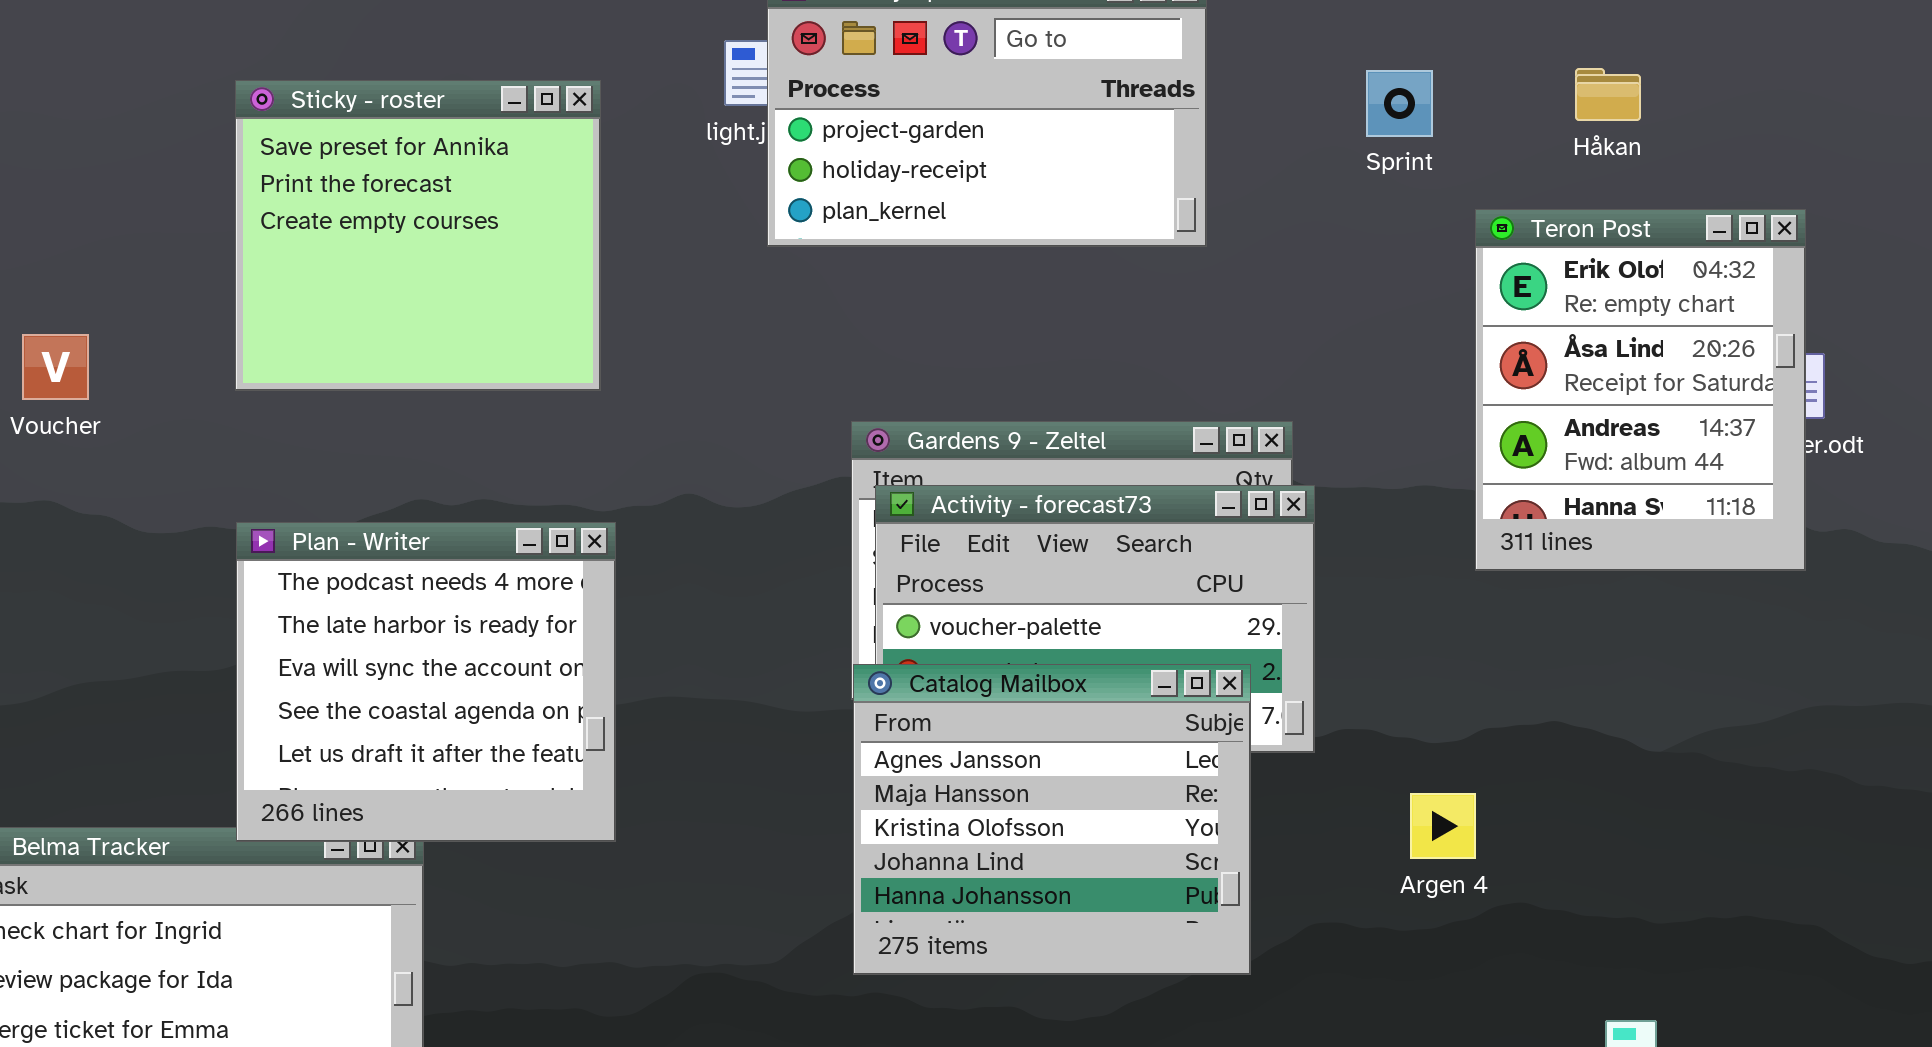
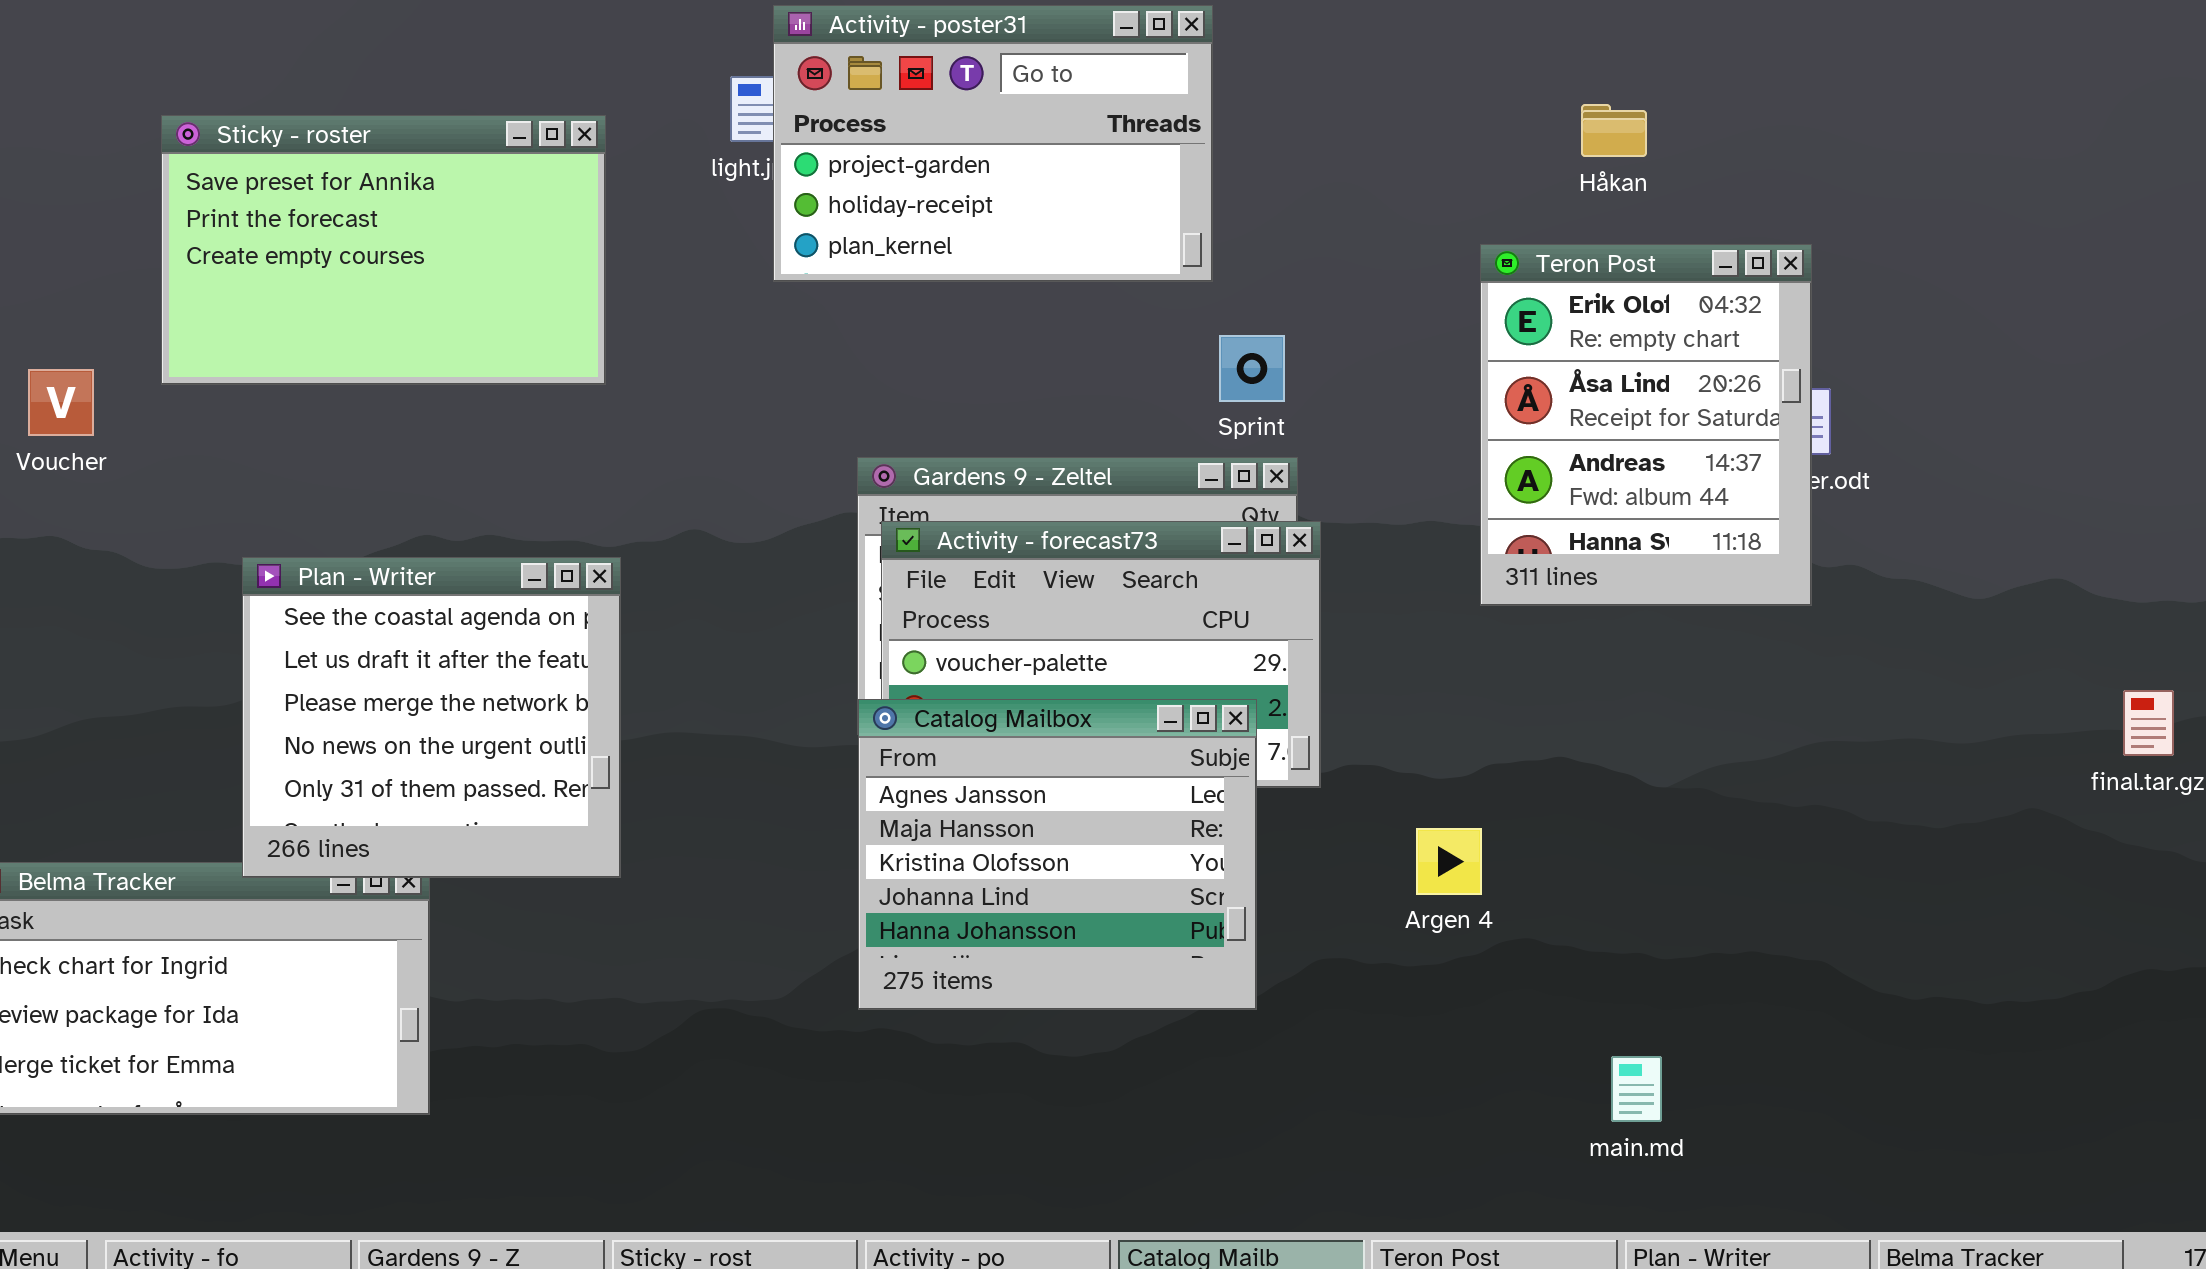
Sprint: [1366,70,1433,137] -> [1219,335,1285,402], moved
Sticky - roster: [235,80,601,391] -> [161,115,606,385], resized
Plan - Writer: [236,522,616,842] -> [242,557,621,878], scrolled down 3 rows

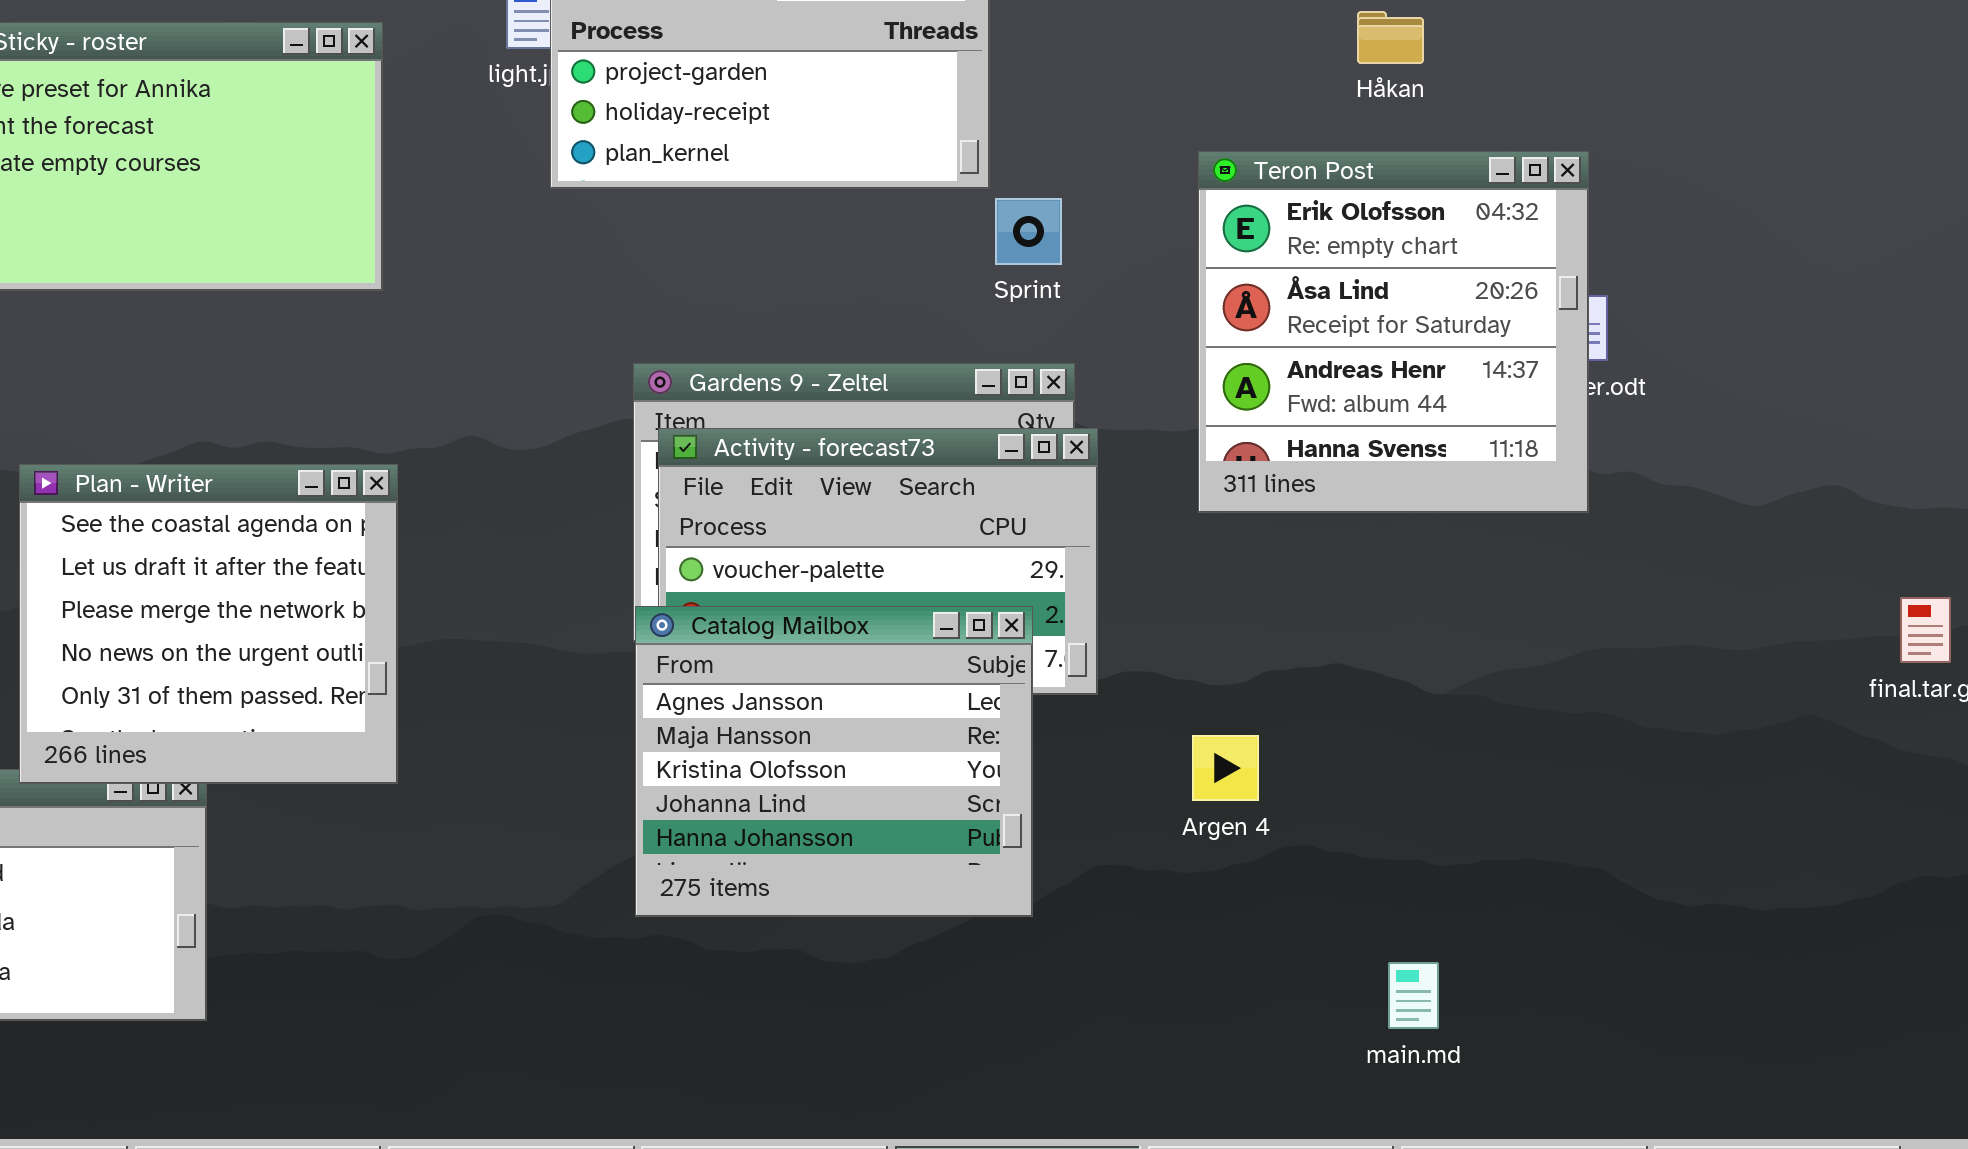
Teron Post: [1480,244,1812,606] -> [1198,151,1589,513], resized
Sprint: [1219,335,1285,402] -> [995,198,1062,265], moved

